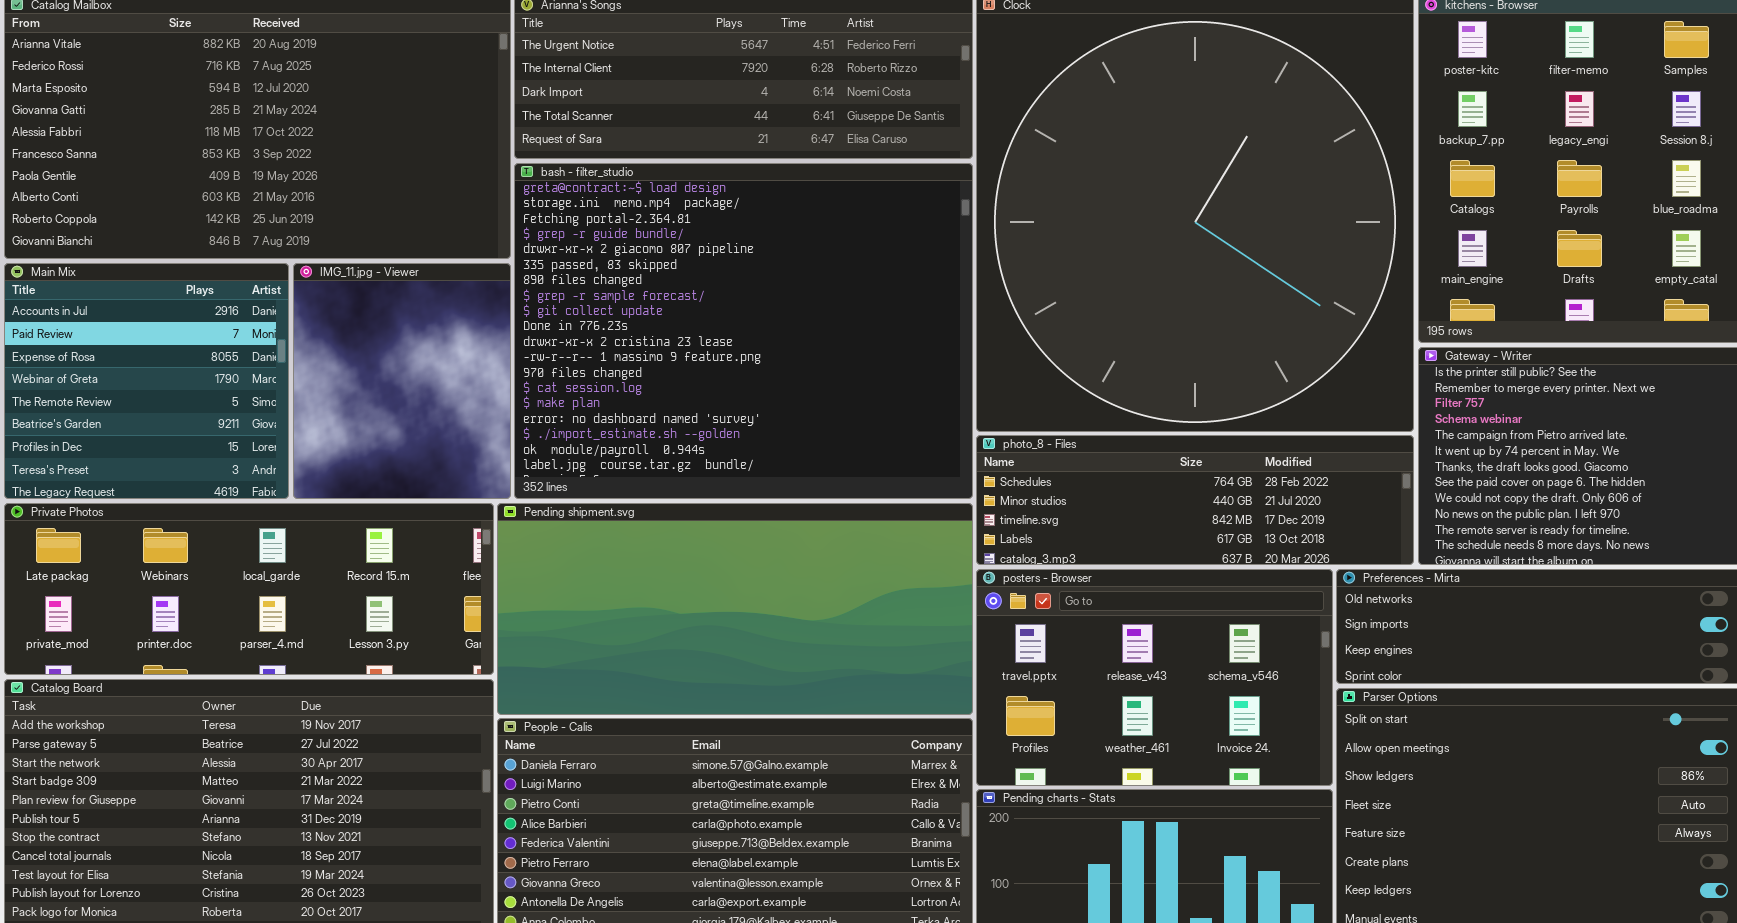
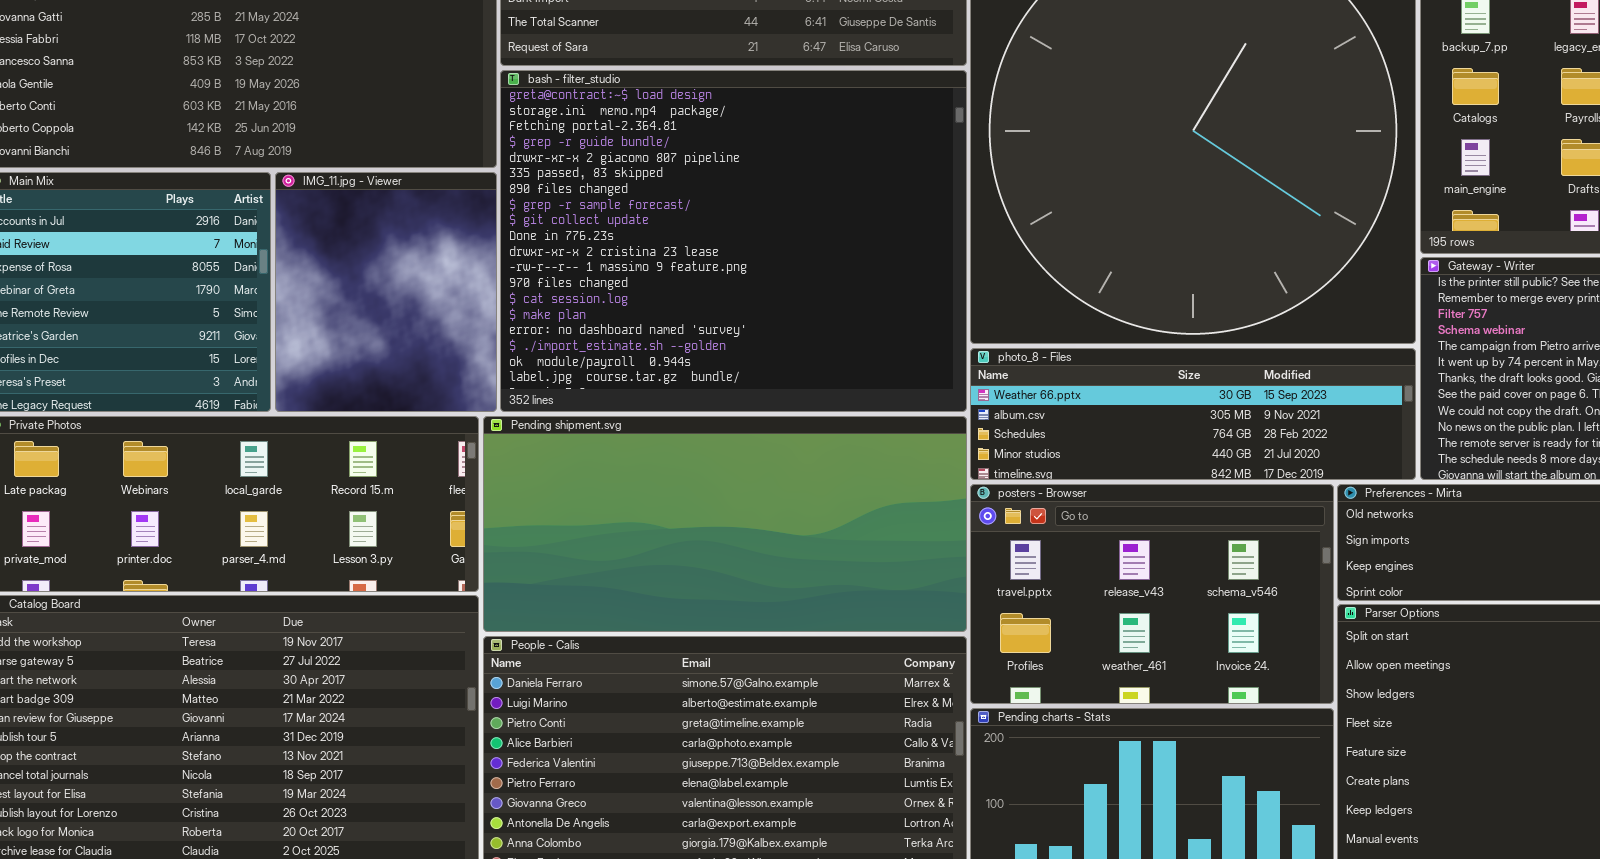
photo_8 - Files: [976,435,1414,565] -> [970,348,1416,480], scrolled up 2 rows

